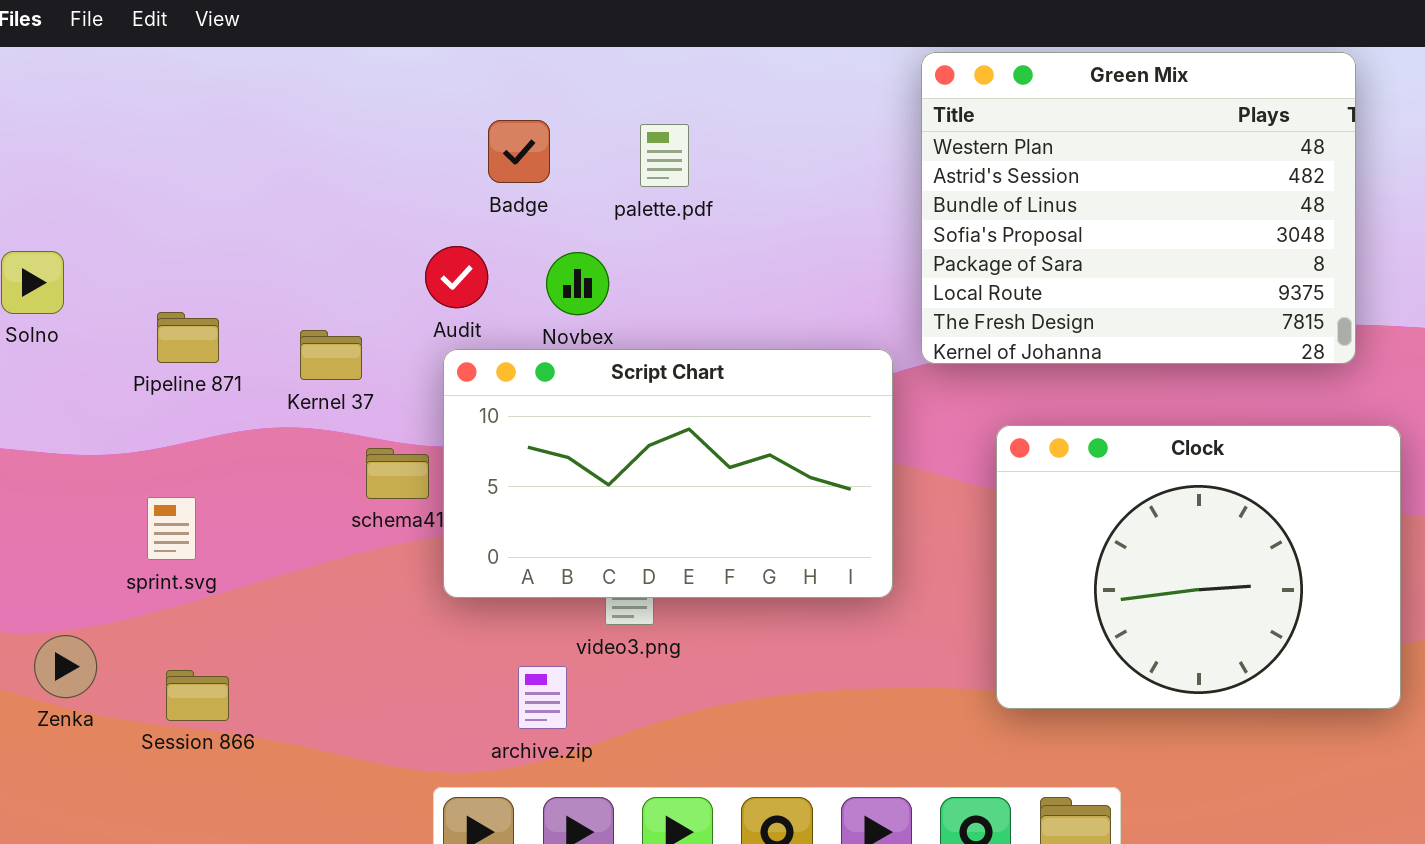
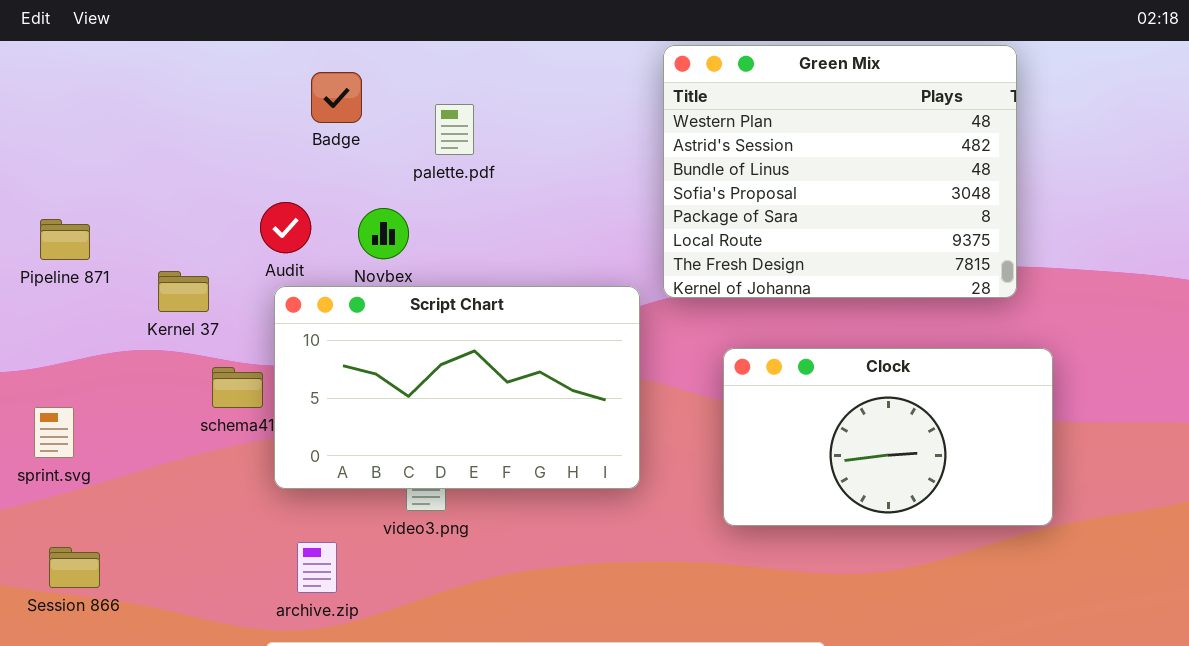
Badge: [488,120,550,183] -> [311,72,362,123], moved
Pipeline 871: [157,312,219,363] -> [40,219,90,260], moved
Clock: [996,425,1401,709] -> [723,348,1053,526], resized
archive.zip: [518,666,567,729] -> [297,542,337,593], moved

